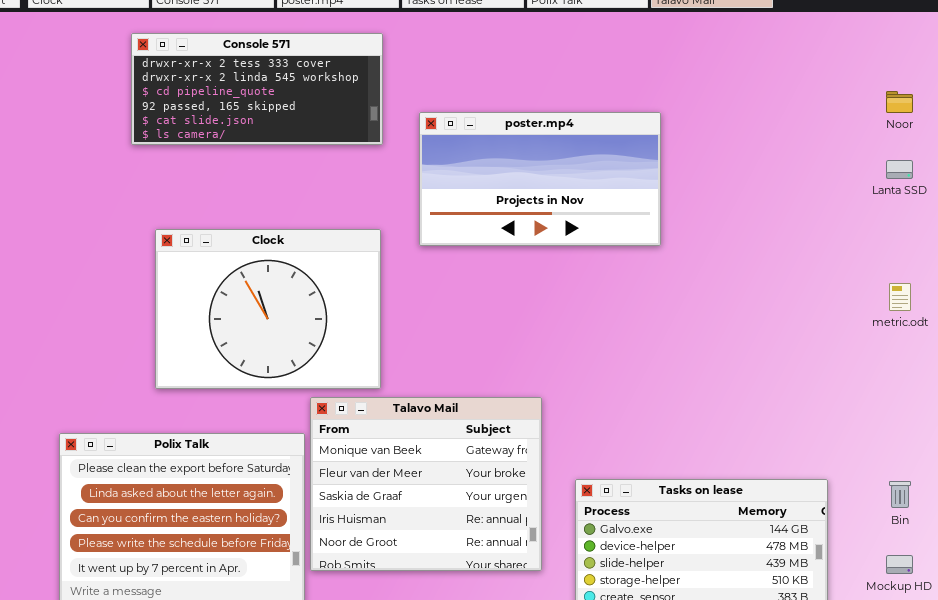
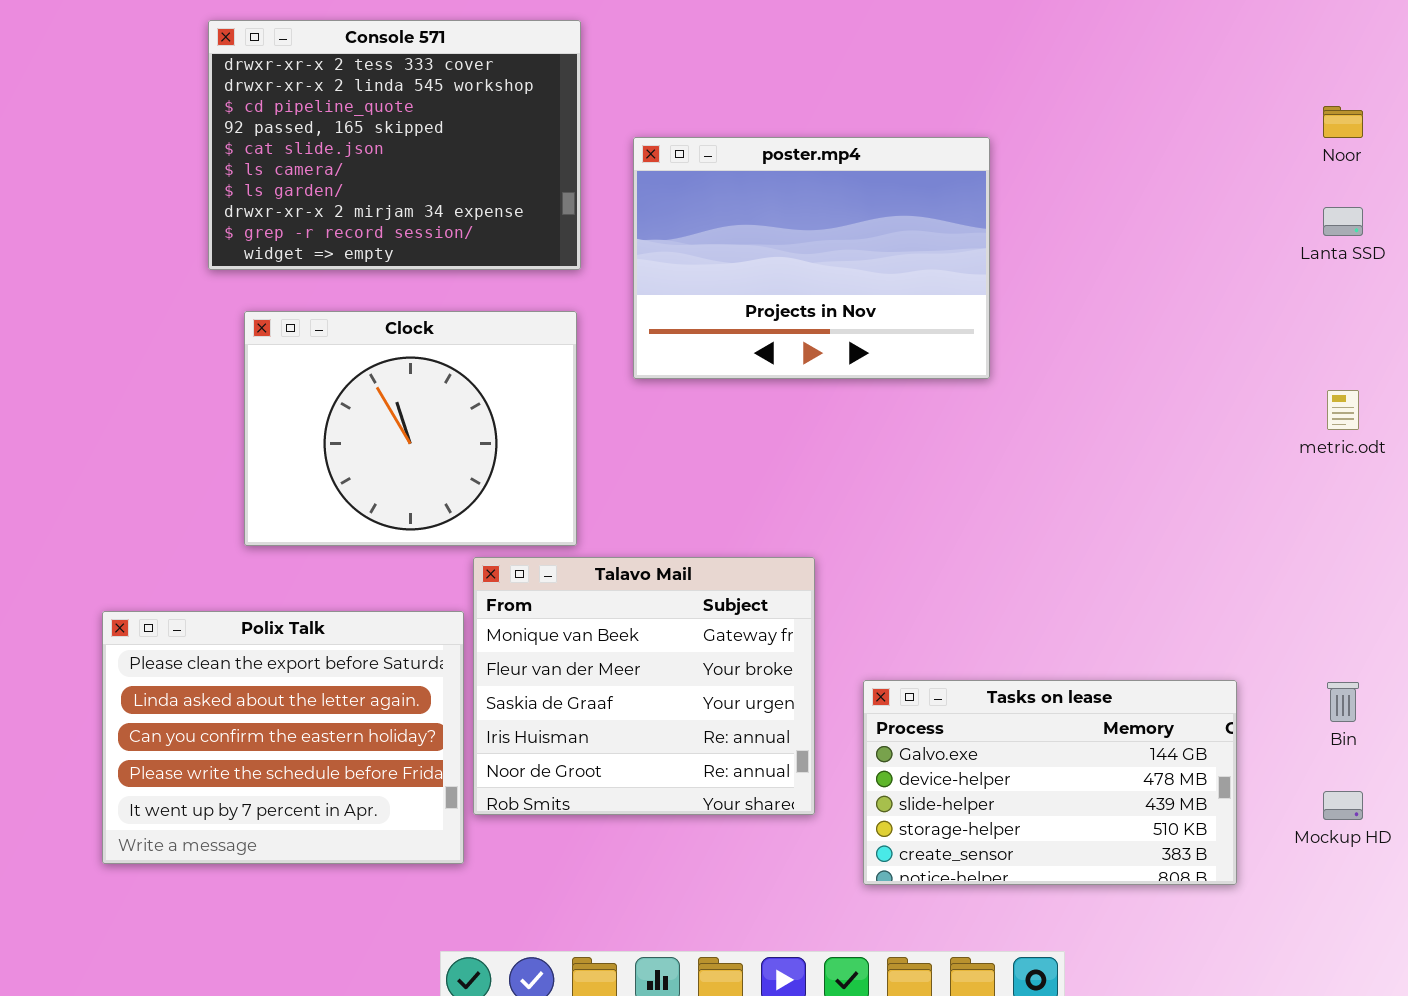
Console 571: [131,33,383,145] -> [208,20,581,270], resized
poster.mp4: [419,112,661,246] -> [633,137,990,379], resized

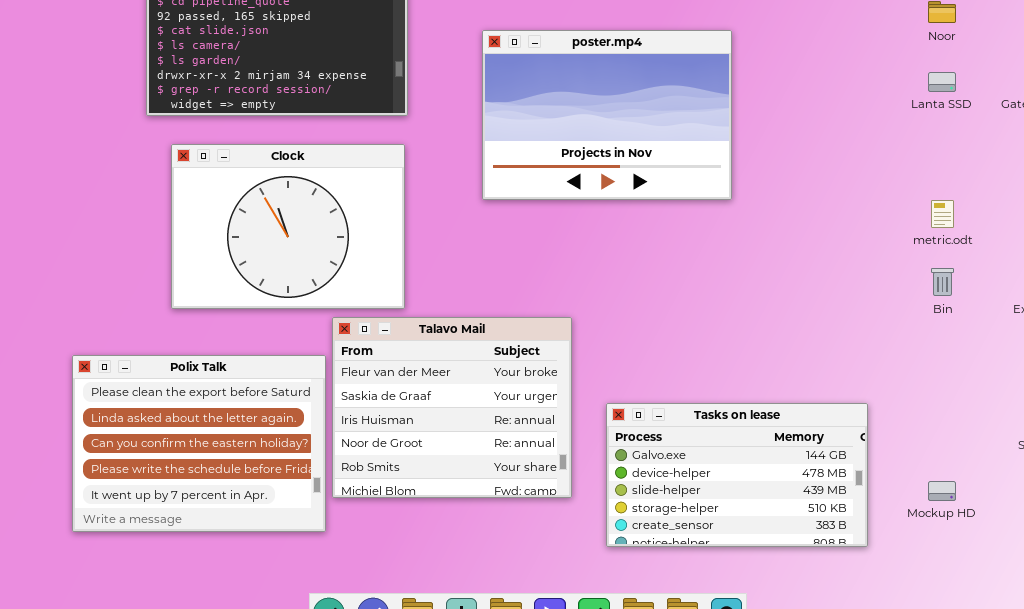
poster.mp4: [633,137,990,379] -> [482,30,732,200], moved
Talavo Mail: [473,557,815,815] -> [332,317,572,498], scrolled down 1 row
Bin: [1327,682,1359,722] -> [931,268,954,296], moved

